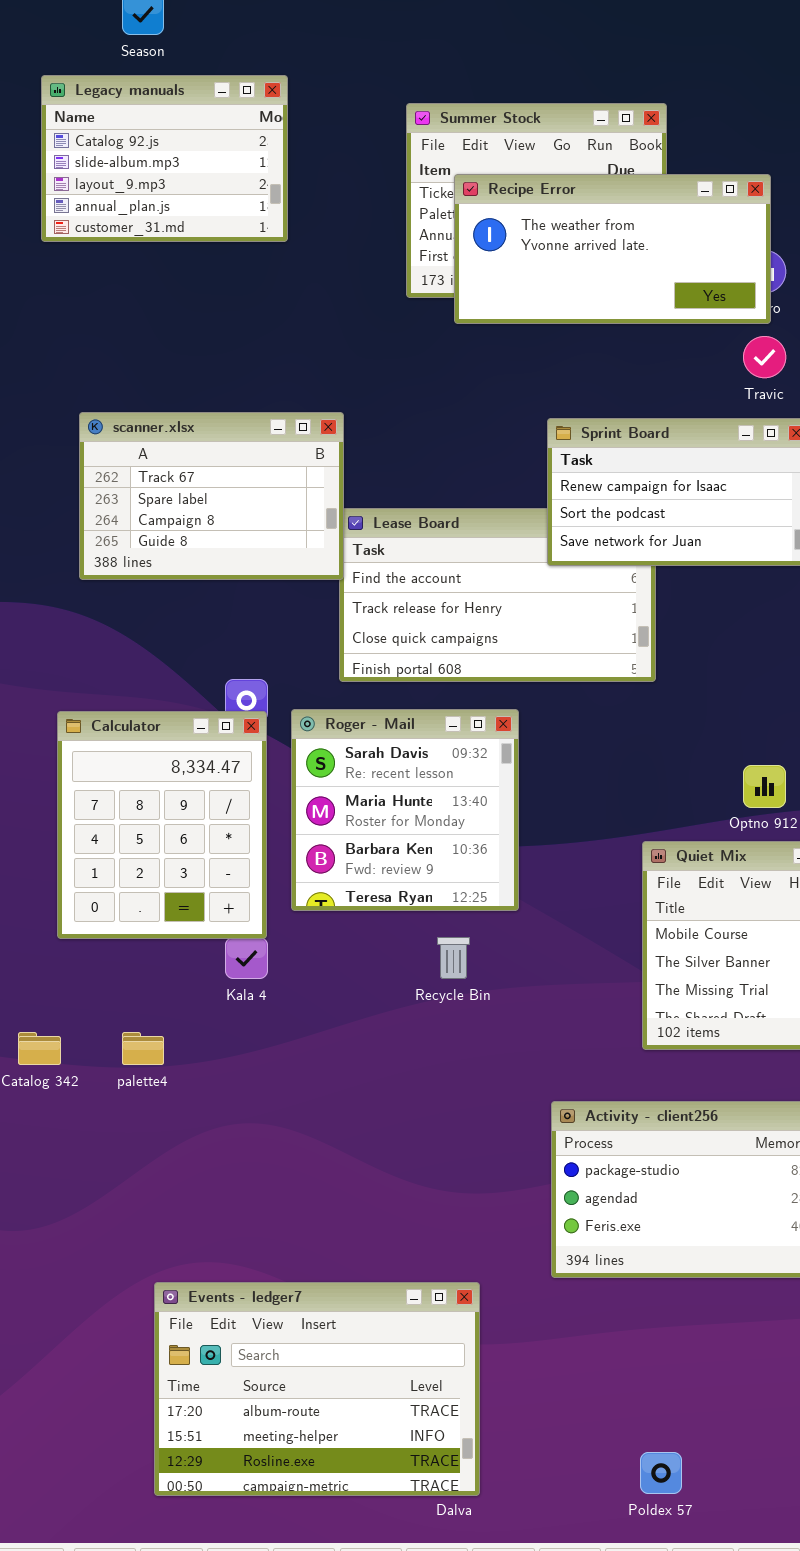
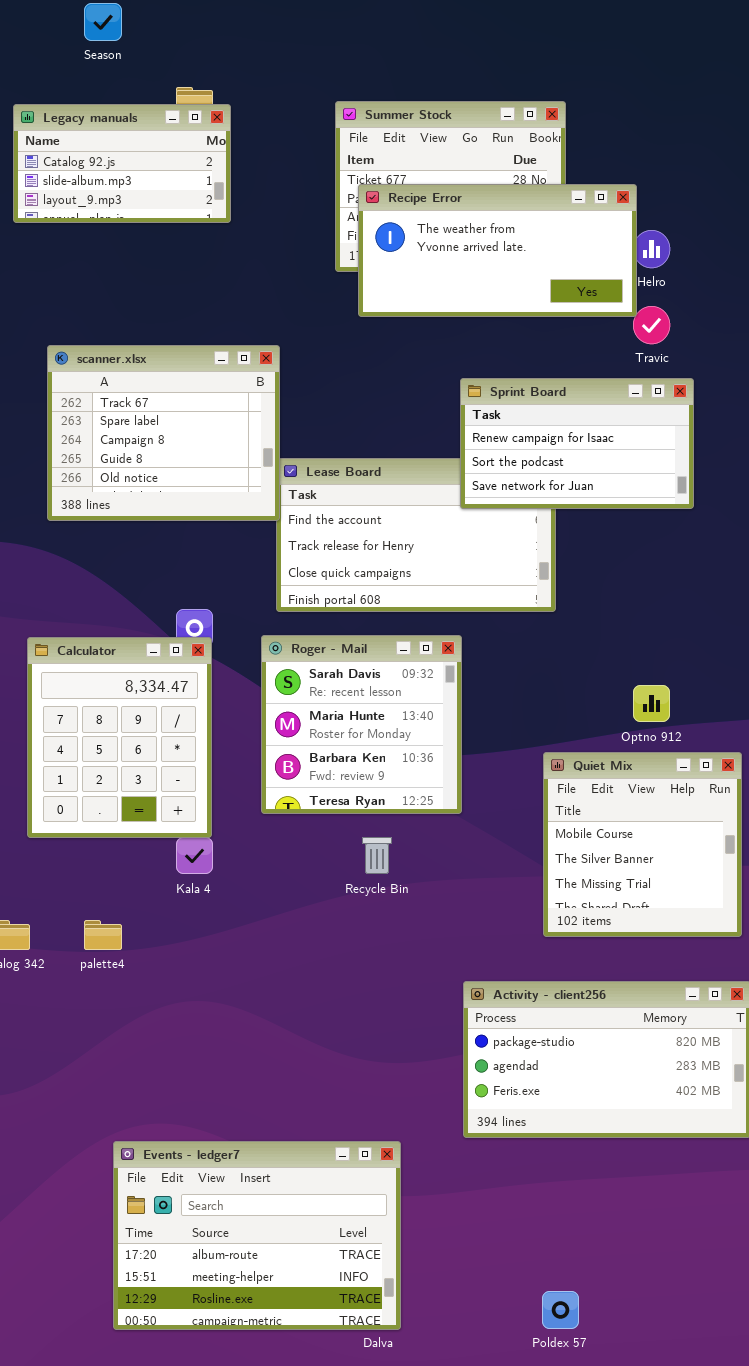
Legacy manuals: [41,75,288,242] -> [13,104,231,223], resized
Recipe Error: [454,174,771,324] -> [358,184,637,317], moved
scanner.xlsx: [79,412,344,580] -> [47,345,280,521], resized
Roger - Mail: [291,709,519,911] -> [261,635,462,814], moved

